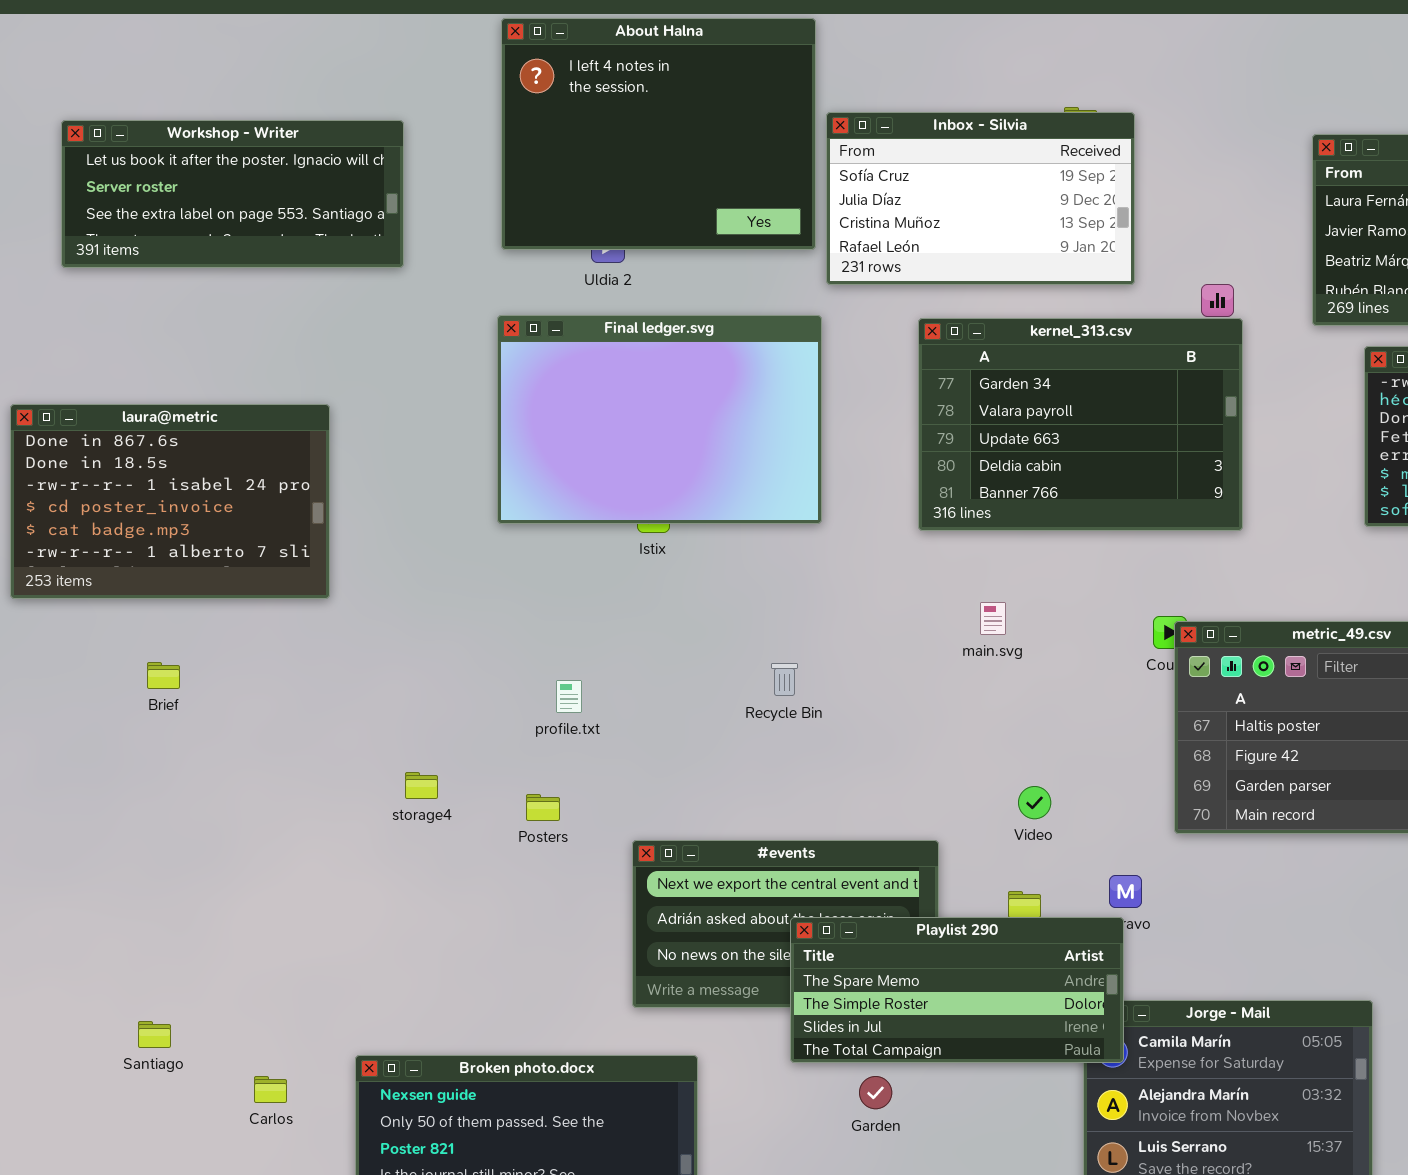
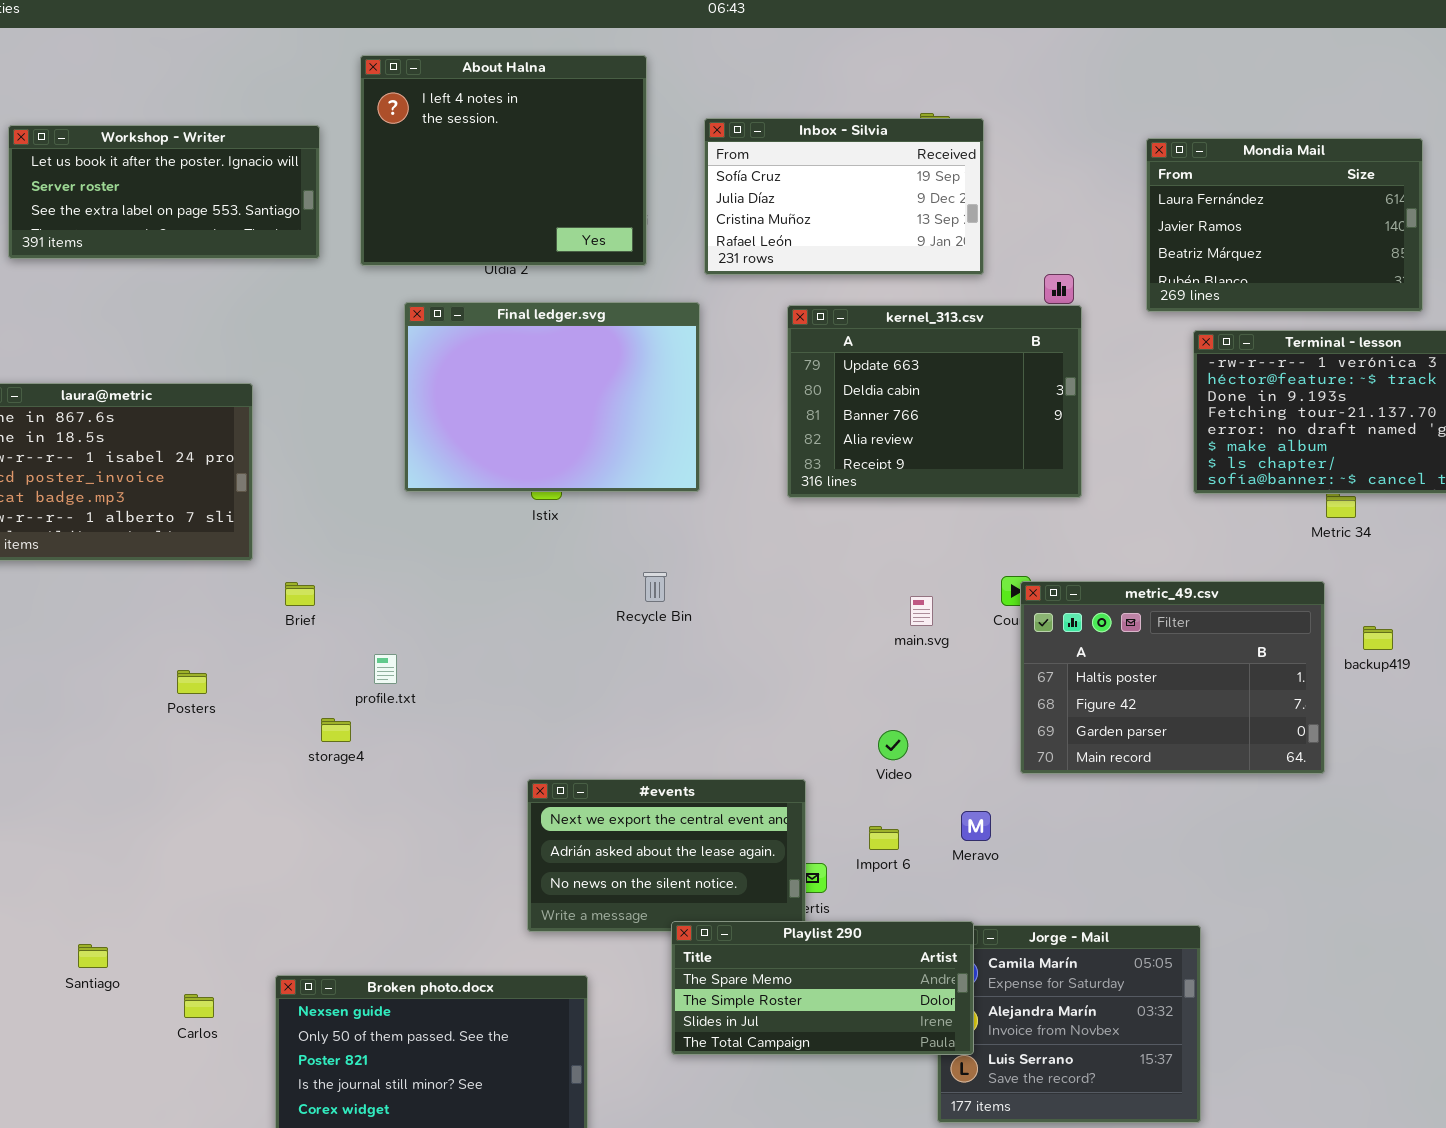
About Halna: [501,18,816,250] -> [360,55,647,266], moved
kernel_313.csv: [918,318,1243,531] -> [787,305,1082,498], scrolled down 2 rows
main.svg: [980,602,1006,635] -> [910,596,933,626], moved
Brief: [147,662,180,689] -> [285,582,315,606], moved
Recycle Bin: [771,663,798,696] -> [643,572,667,602], moved
profile.txt: [556,680,582,713] -> [374,654,397,684], moved
Posters: [526,794,560,821] -> [177,670,207,694], moved
Playlist 290: [790,917,1124,1063] -> [671,921,974,1055], moved

